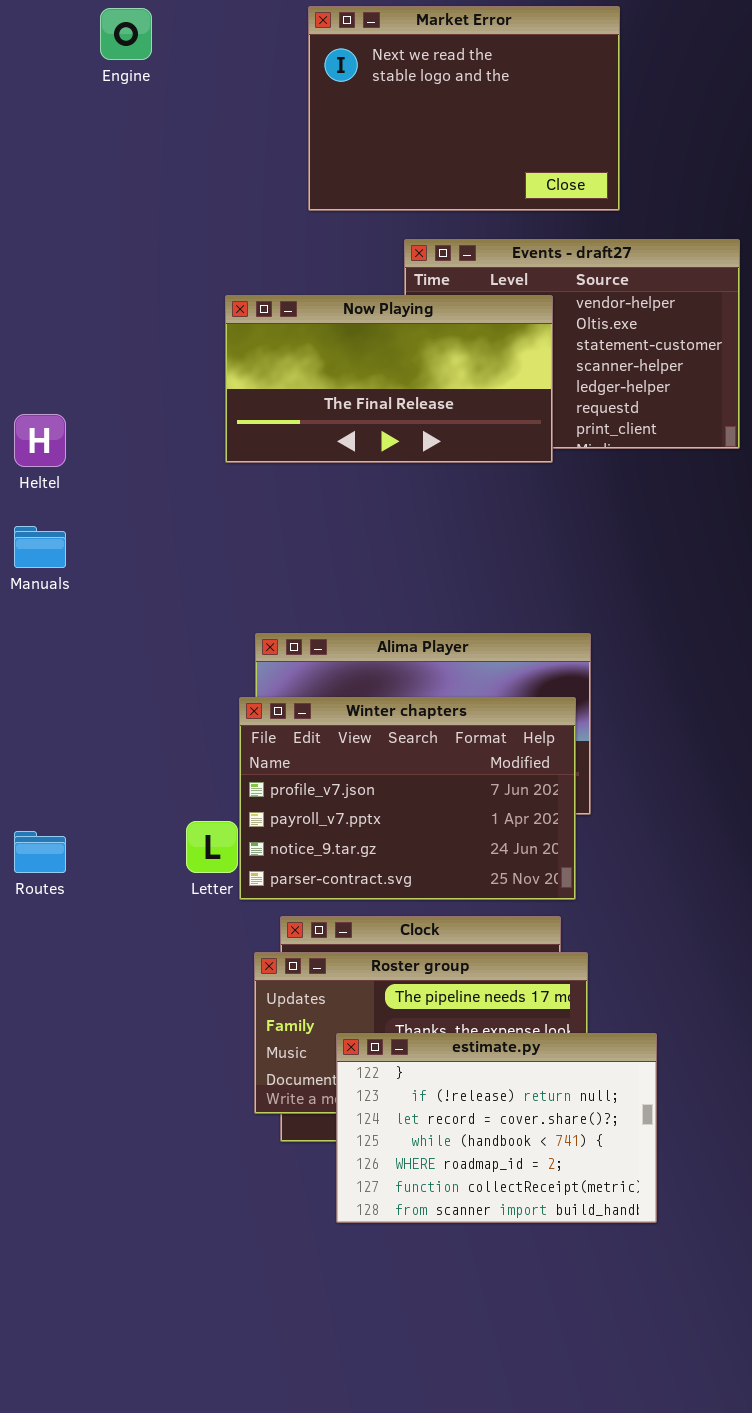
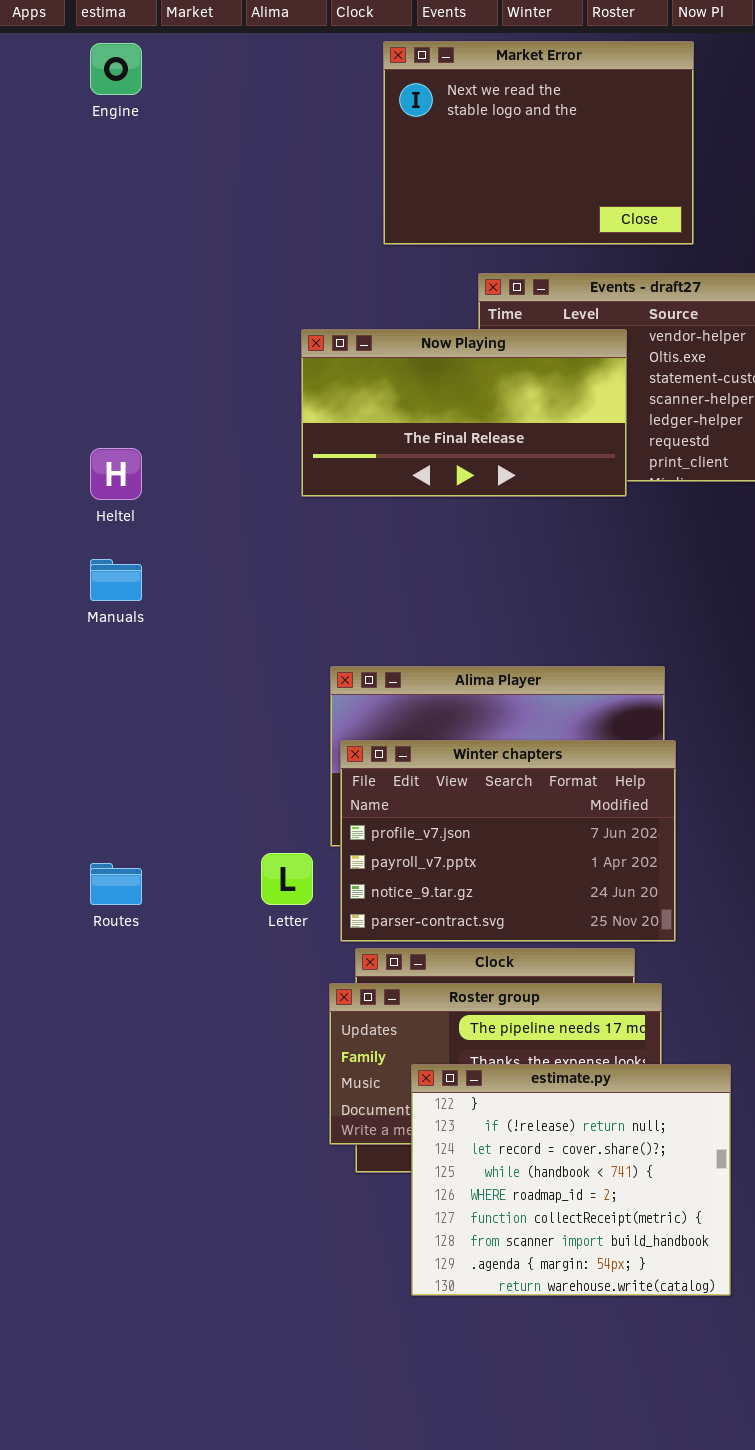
Engine: [100,8,152,60] -> [90,43,142,95], moved
Winter chapters: [239,697,576,900] -> [340,740,676,942], moved
estimate.py: [336,1033,657,1223] -> [411,1064,731,1296], resized

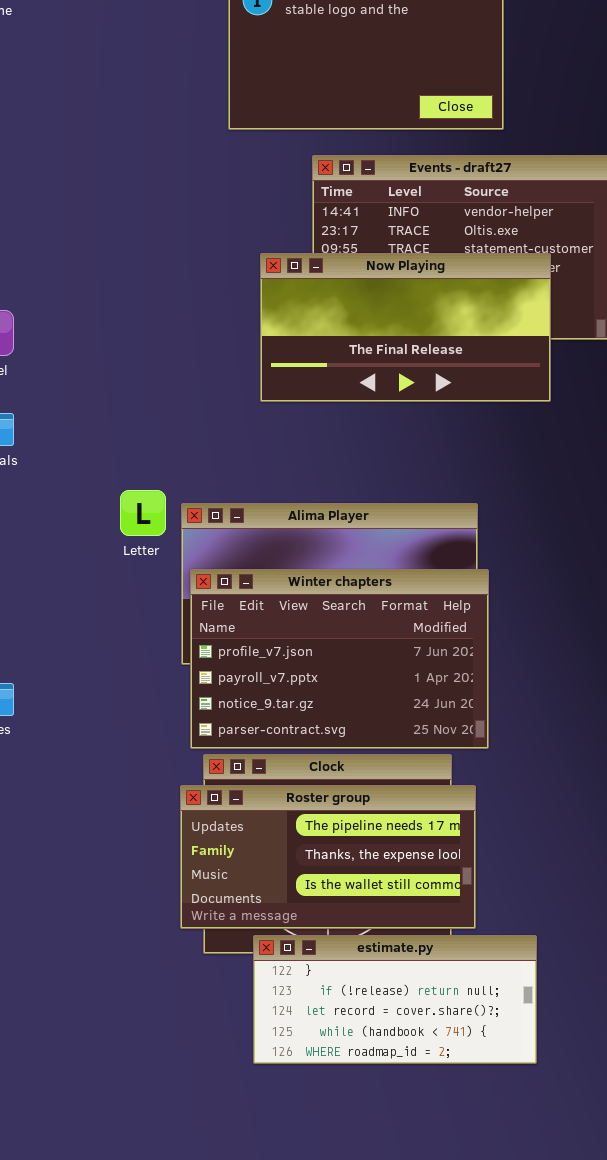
Now Playing: [301,329,627,497] -> [260,253,551,402], moved
Letter: [261,853,313,905] -> [120,490,166,536], moved
estimate.py: [411,1064,731,1296] -> [253,935,537,1064], resized

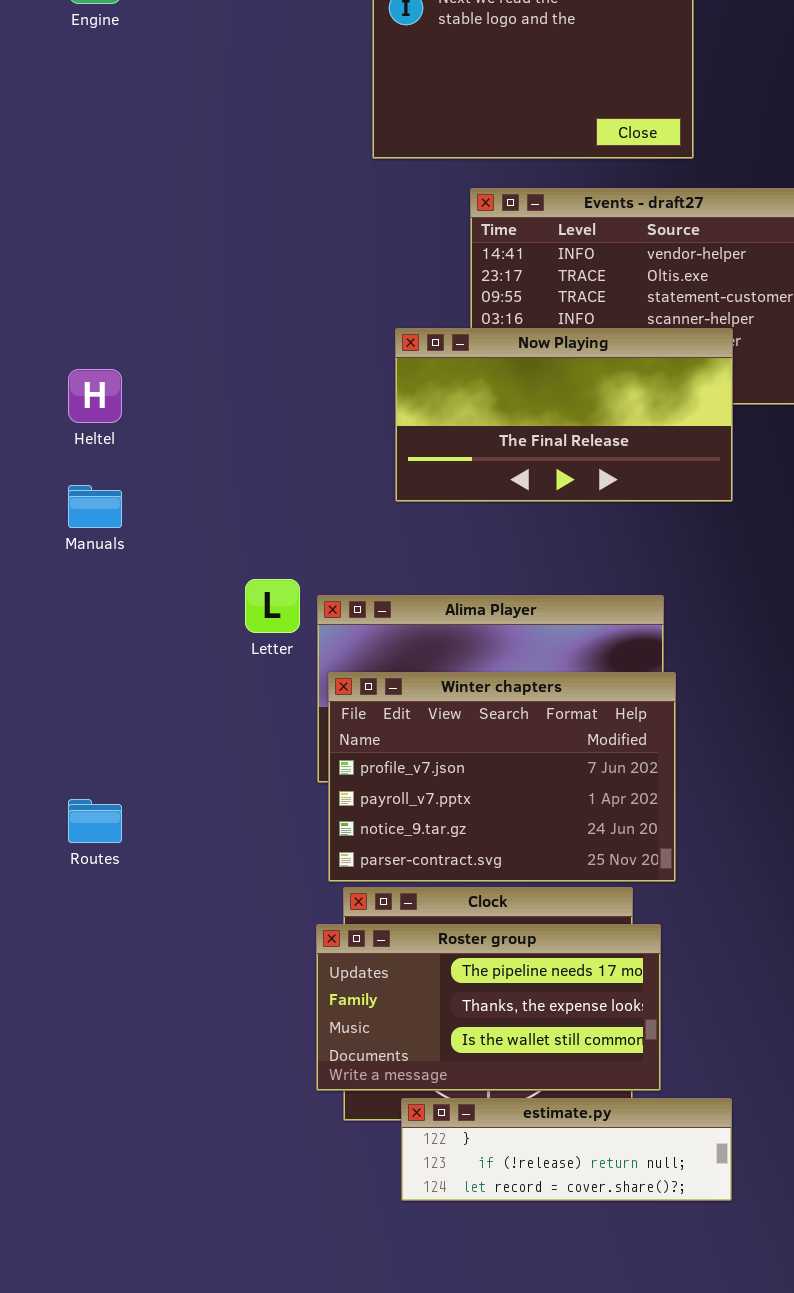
Now Playing: [260,253,551,402] -> [395,328,733,502], moved
estimate.py: [253,935,537,1064] -> [401,1098,732,1201], resized

